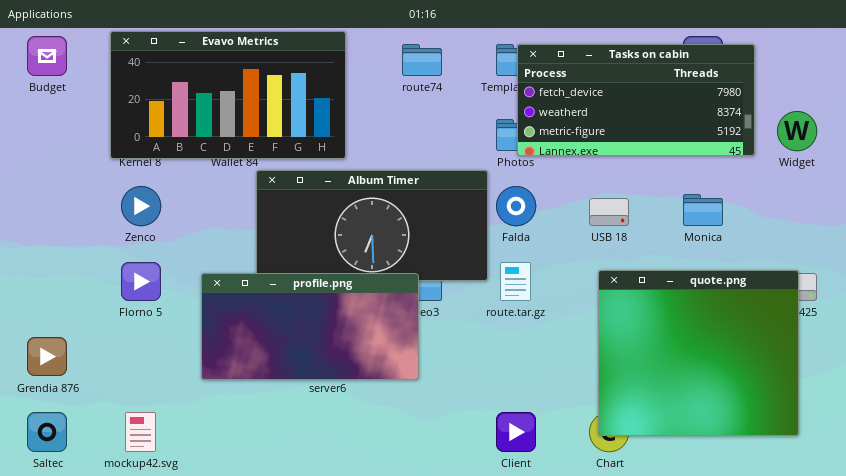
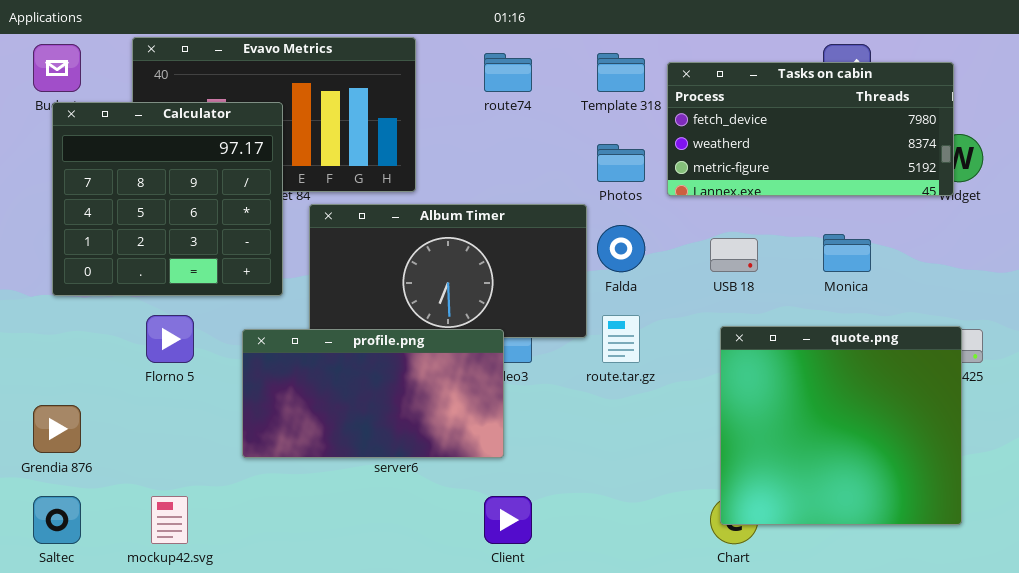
Tasks on cabin: [517,44,755,156] -> [667,62,954,196], moved
Calculator: none -> [52,102,283,296], opened
Client: [496,412,536,452] -> [484,496,532,544], moved

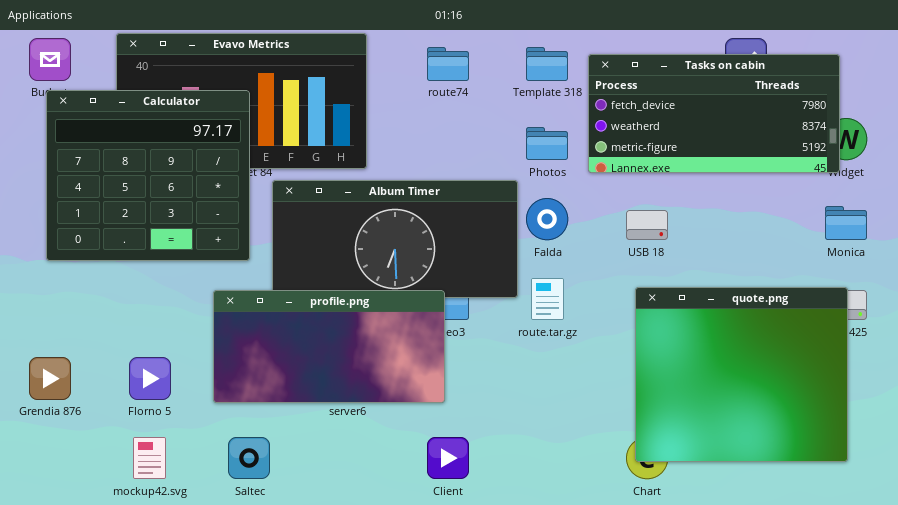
Monica: [823,234,871,272] -> [825,206,867,240], moved
Florno 5: [146,315,194,363] -> [129,357,171,400], moved
Saltec: [33,496,81,544] -> [228,437,270,479], moved

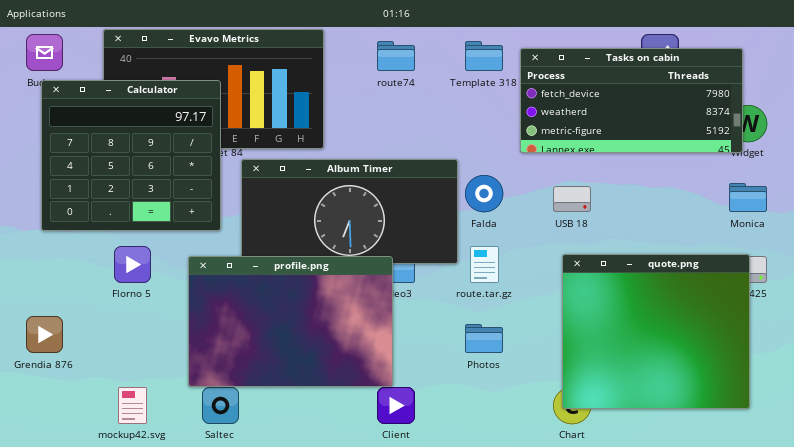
Photos: [526,127,568,160] -> [465,324,503,353], moved
profile.png: [213,290,445,403] -> [188,256,393,387], resized
Florno 5: [129,357,171,400] -> [114,246,151,283], moved

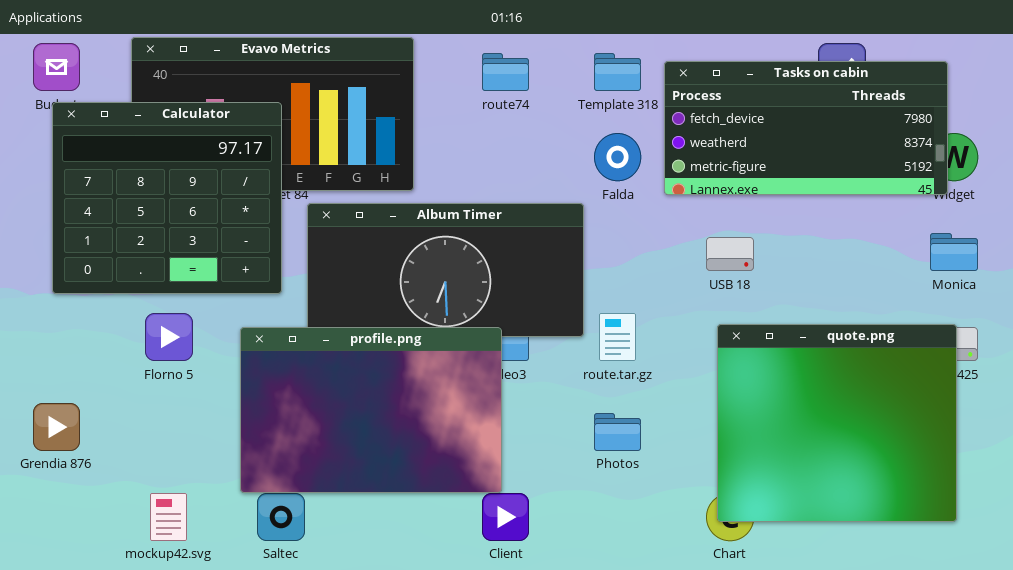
Falda: [465,175,503,212] -> [594,133,641,181], moved

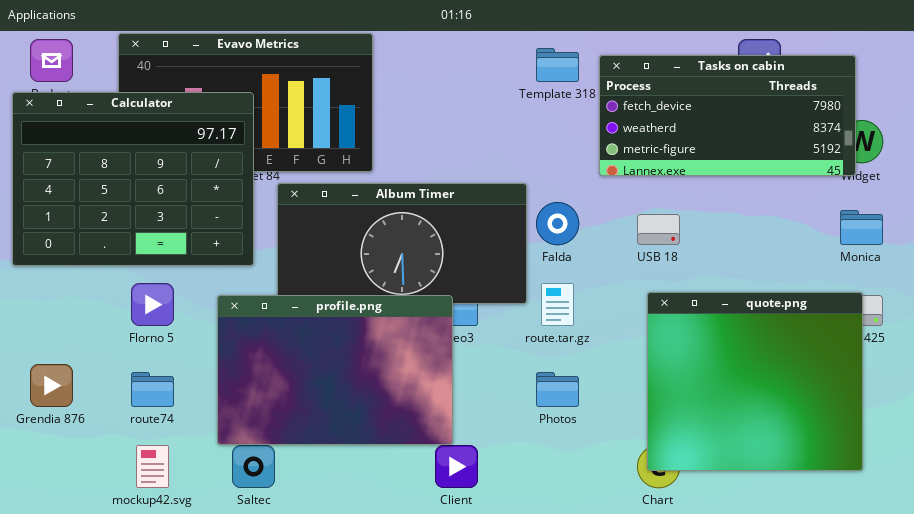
route74: [482,53,529,91] -> [131,372,174,407], moved
Calculator: [52,102,282,294] -> [12,92,254,266], resized
Falda: [594,133,641,181] -> [536,202,579,245], moved

